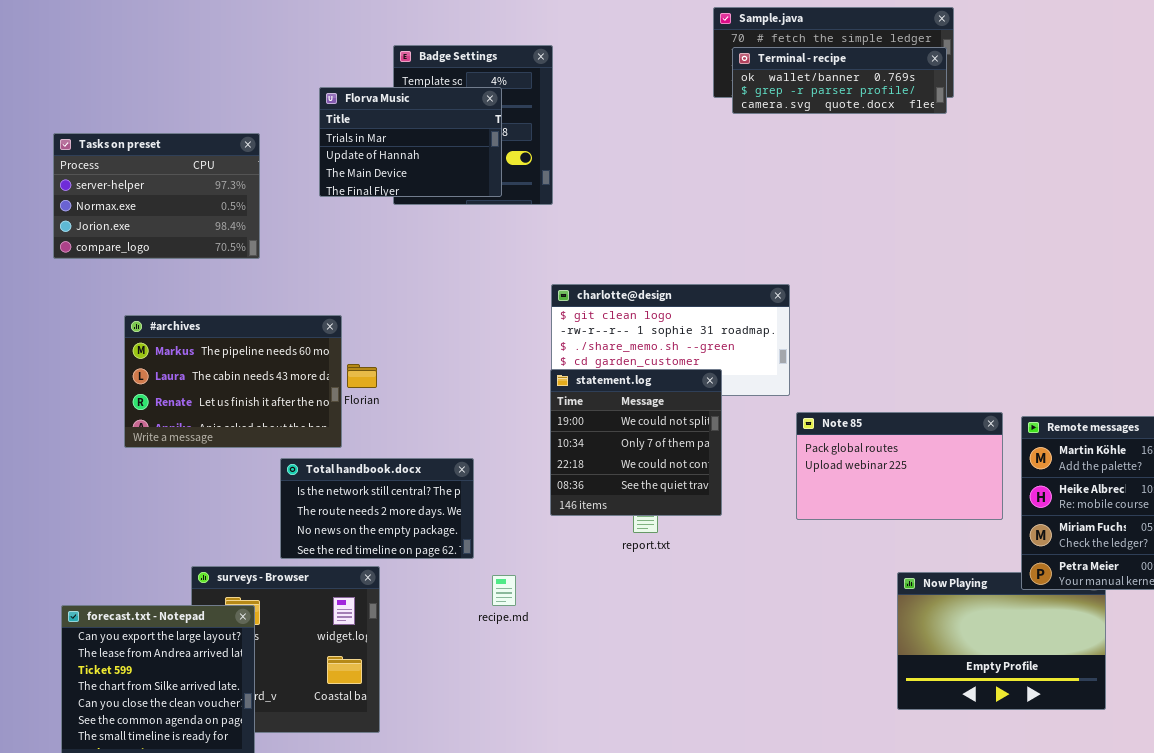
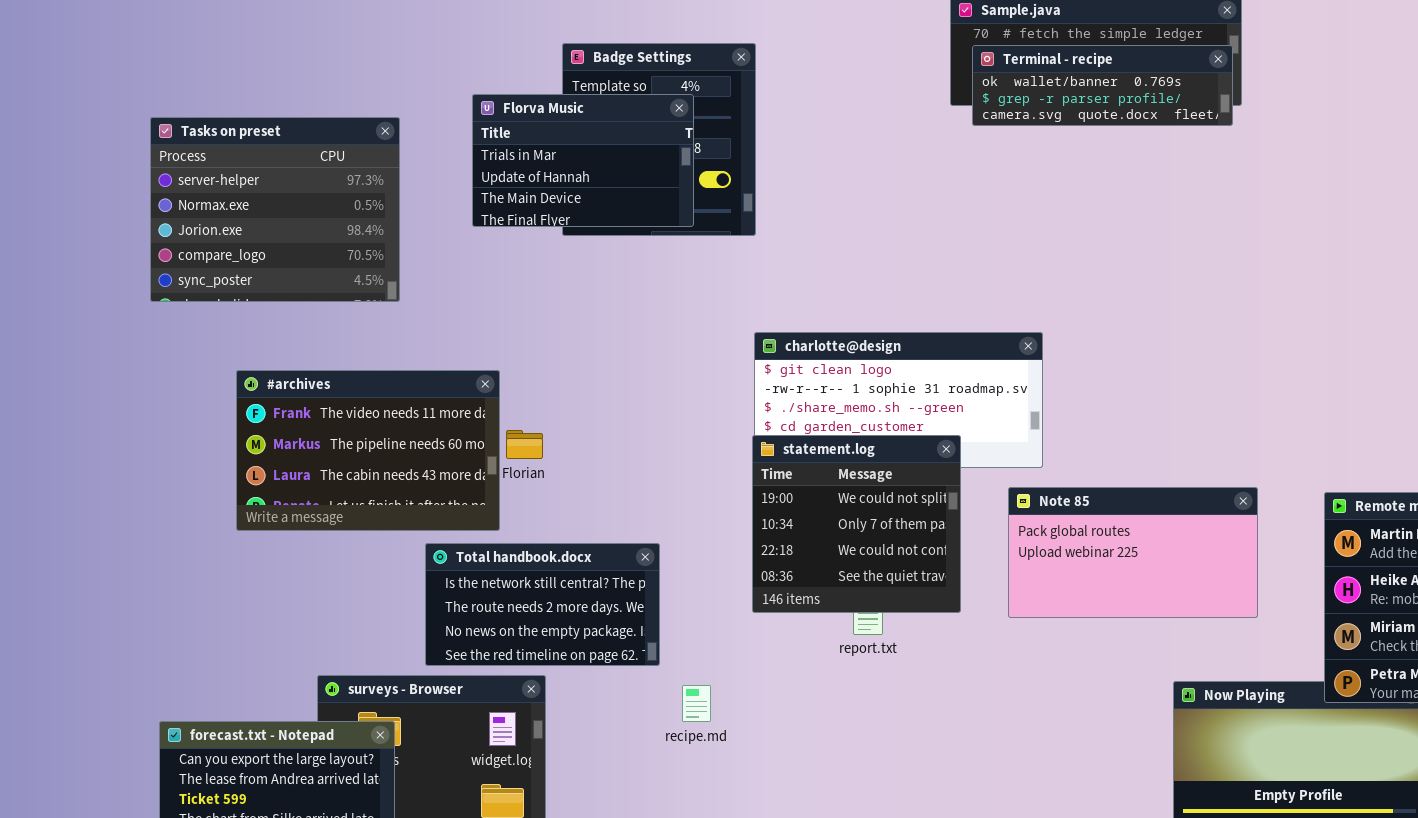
Tasks on preset: [53,133,260,259] -> [150,117,400,302], resized
#archives: [124,315,342,448] -> [236,370,500,531], scrolled up 1 row
Note 85: [796,412,1003,520] -> [1008,487,1258,618], moved

